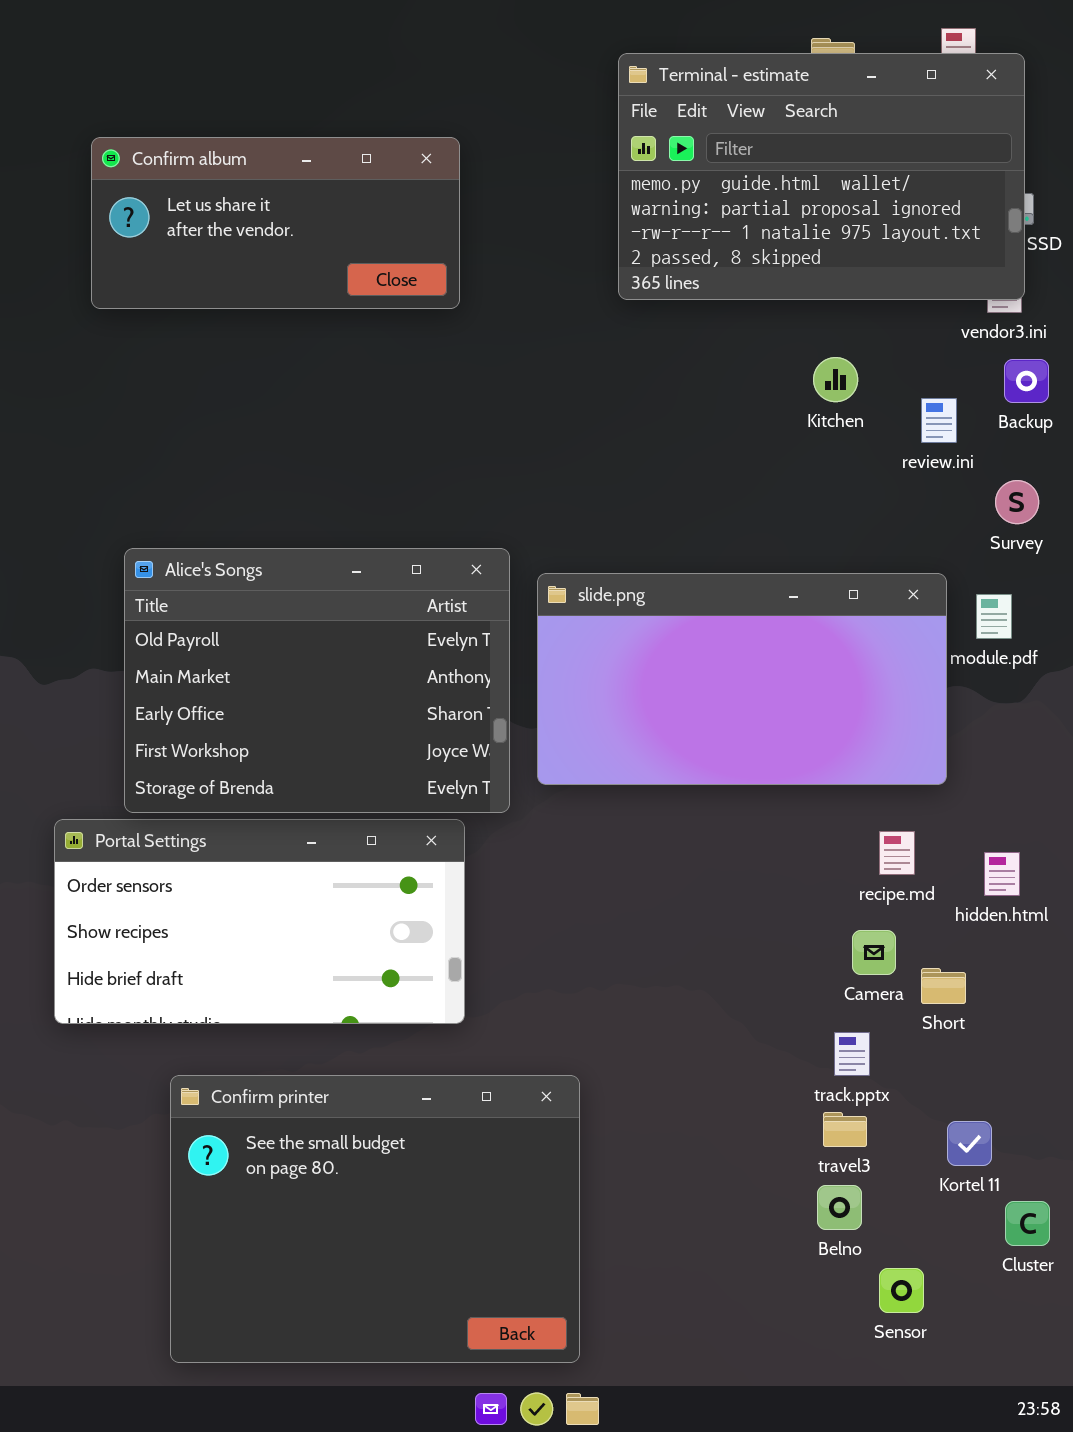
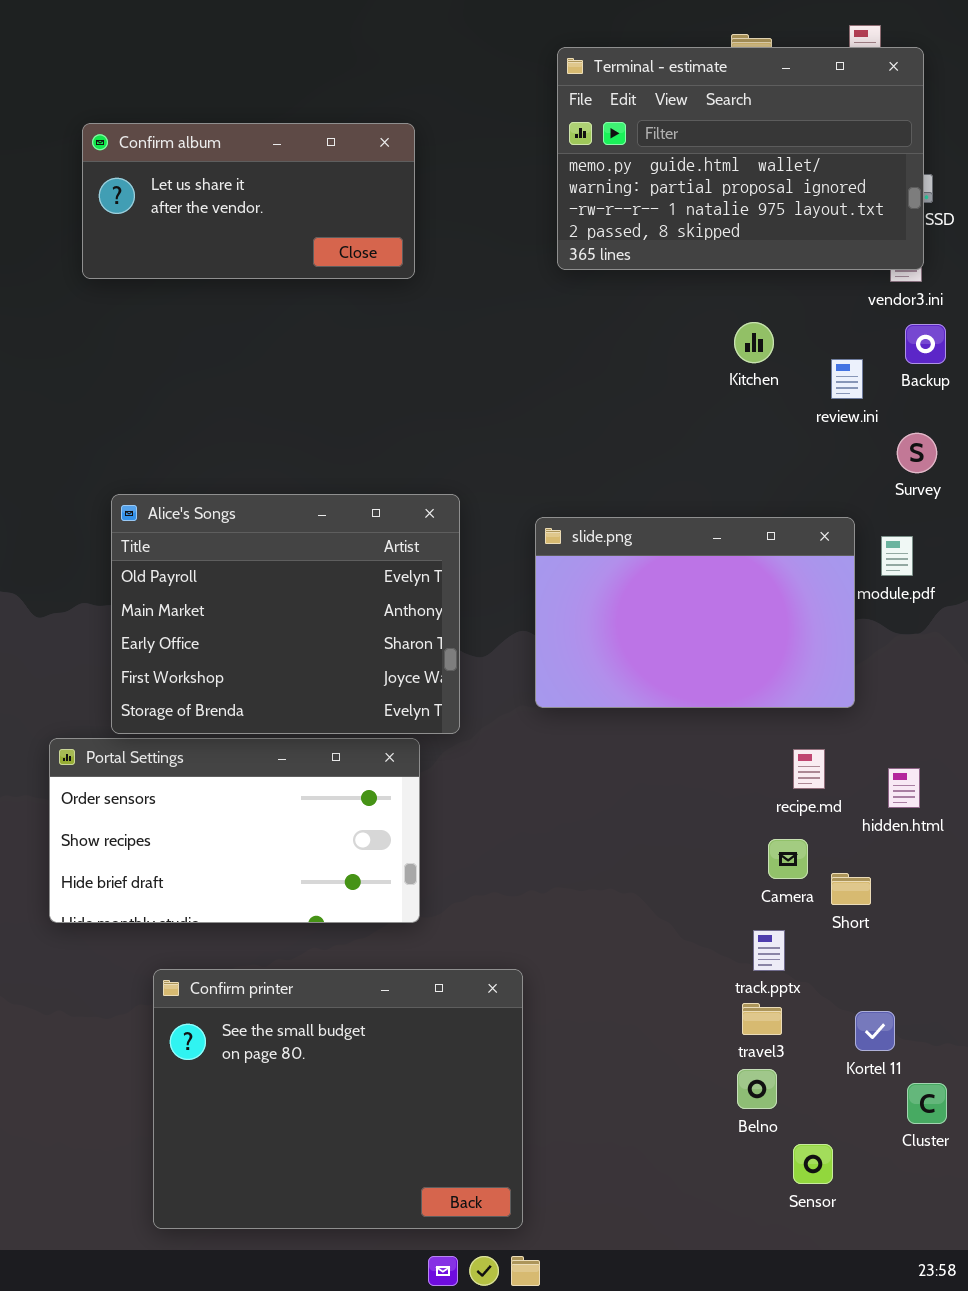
slide.png: [537,573,947,785] -> [535,517,855,708], resized

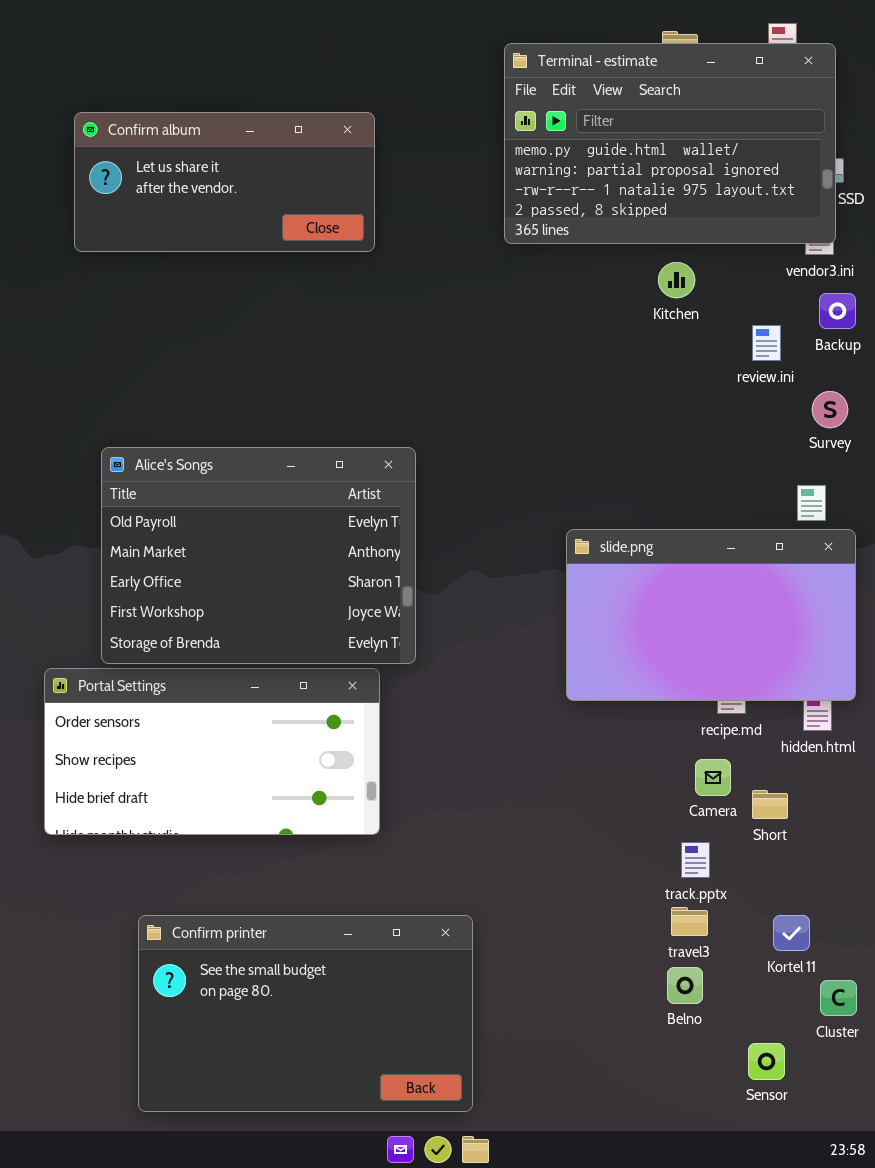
Kitchen: [734,322,774,363] -> [658,262,695,298], moved
slide.png: [535,517,855,708] -> [566,529,856,701], moved
Confirm printer: [153,969,523,1229] -> [138,915,473,1112], resized
Sensor: [793,1144,833,1184] -> [748,1043,785,1080], moved

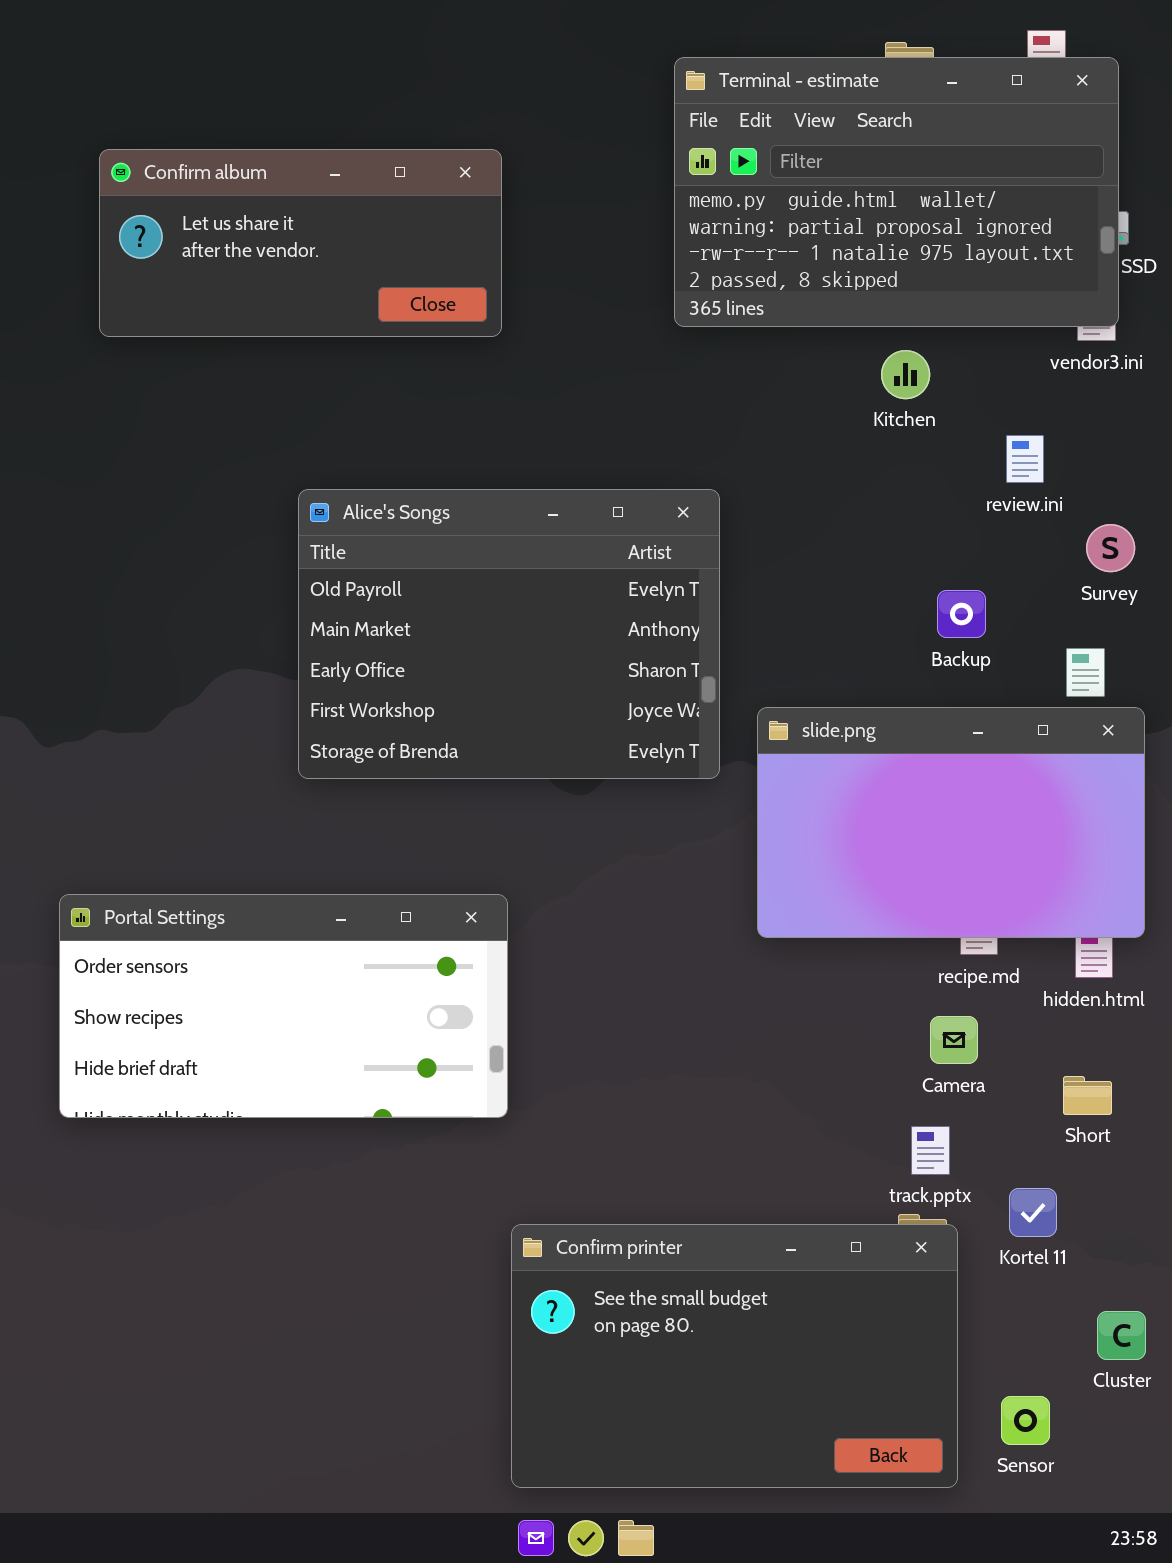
Backup: [819,293,856,329] -> [937,590,986,638], moved
Alice's Songs: [101,447,416,664] -> [298,489,720,779], moved
Short: [752,790,788,819] -> [1063,1076,1112,1115], moved
Confirm printer: [138,915,473,1112] -> [511,1224,958,1488], moved
Kortel 11: [773,915,810,951] -> [1009,1188,1057,1237], moved

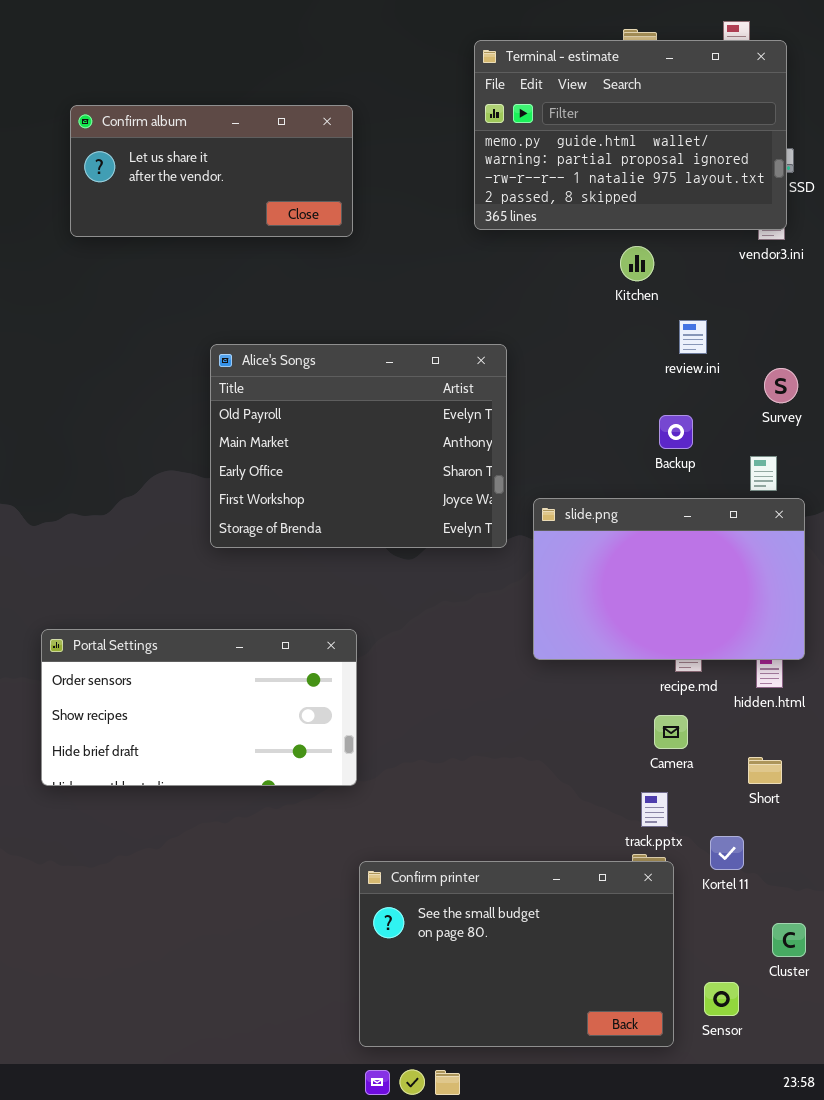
review.ini: [1006,435,1044,483] -> [679,320,707,354], moved

